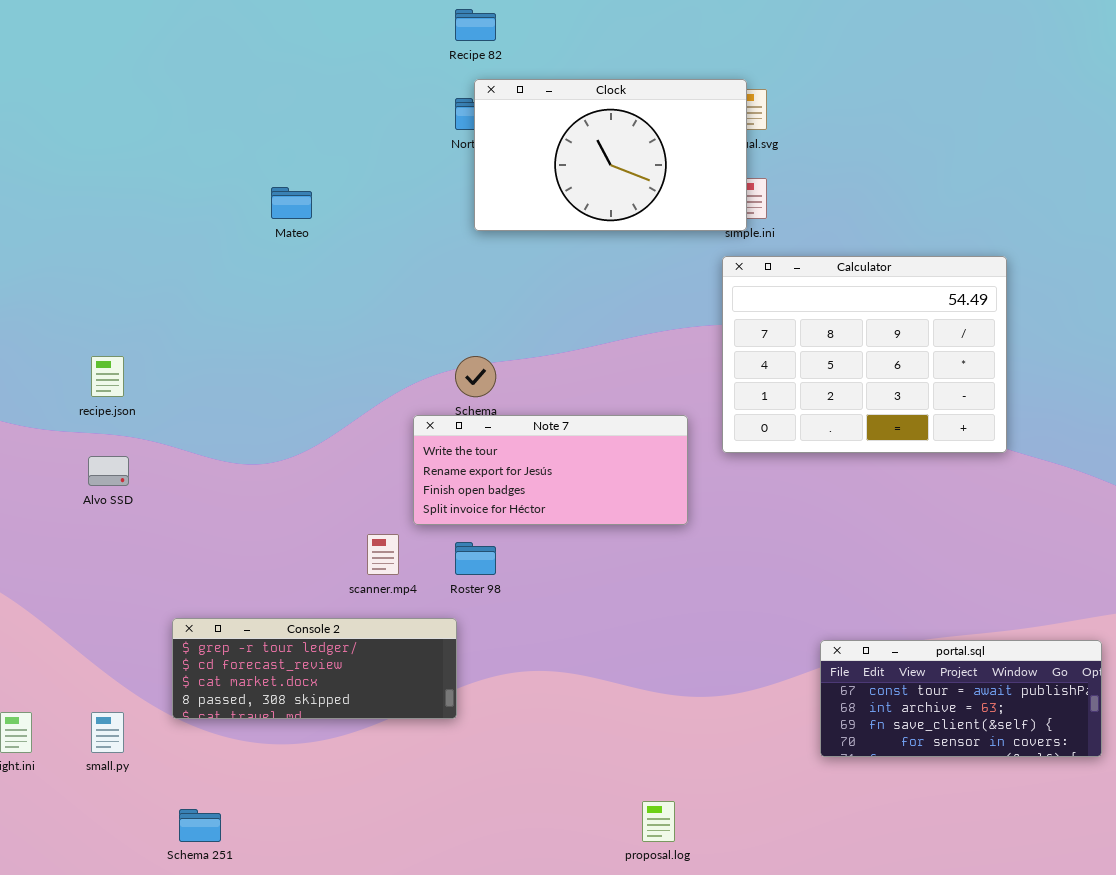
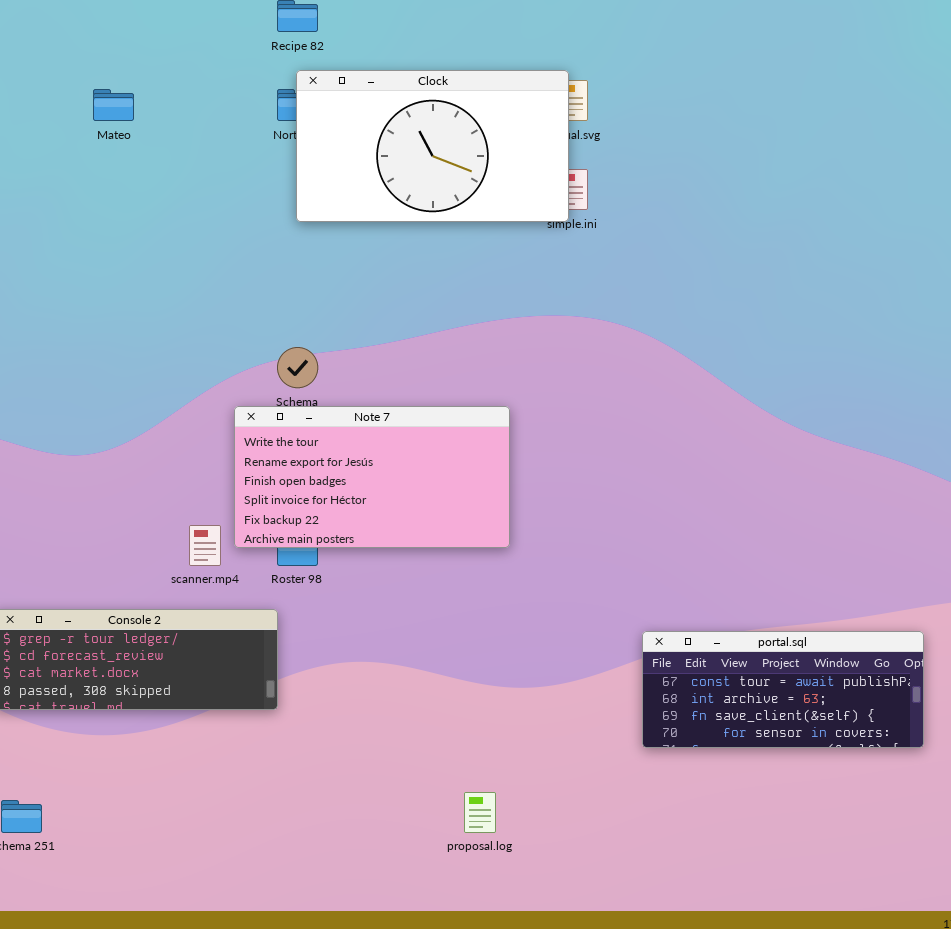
Mateo: [271,187,312,219] -> [93,89,134,121], moved
Calculator: [722,256,1007,453] -> none, closed
Note 7: [413,415,688,525] -> [234,406,510,548], resized

